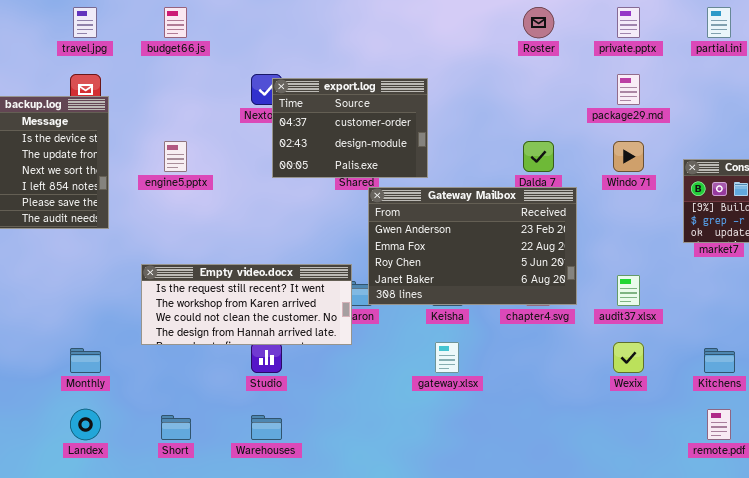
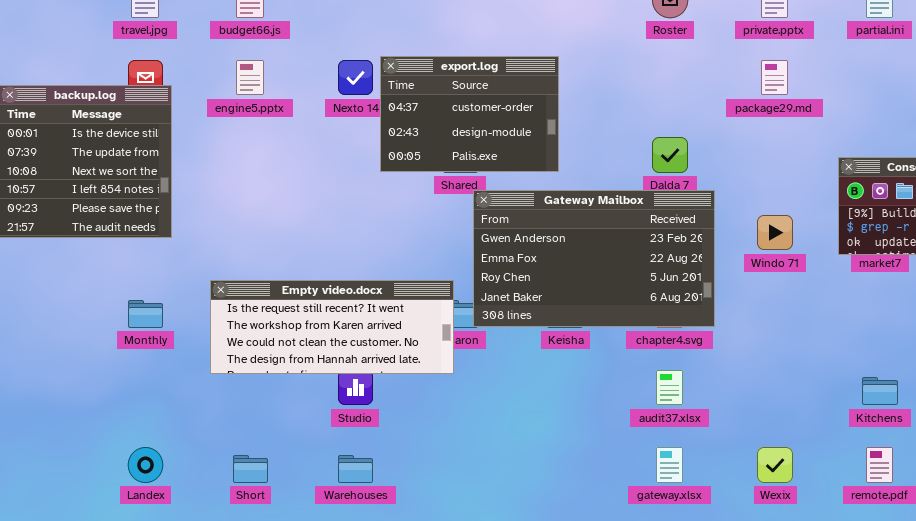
export.log: [272,78,428,178] -> [380,56,559,172], moved
engine5.pptx: [164,141,187,172] -> [236,60,264,95], moved
Windo 71: [613,141,644,172] -> [757,215,793,250], moved
audit37.xlsx: [617,275,640,306] -> [656,370,683,405], moved
gateway.xlsx: [435,342,459,373] -> [656,447,683,483], moved
Wexix: [613,342,644,373] -> [757,447,793,483], moved
Monthly: [70,348,101,373] -> [128,300,163,328], moved

